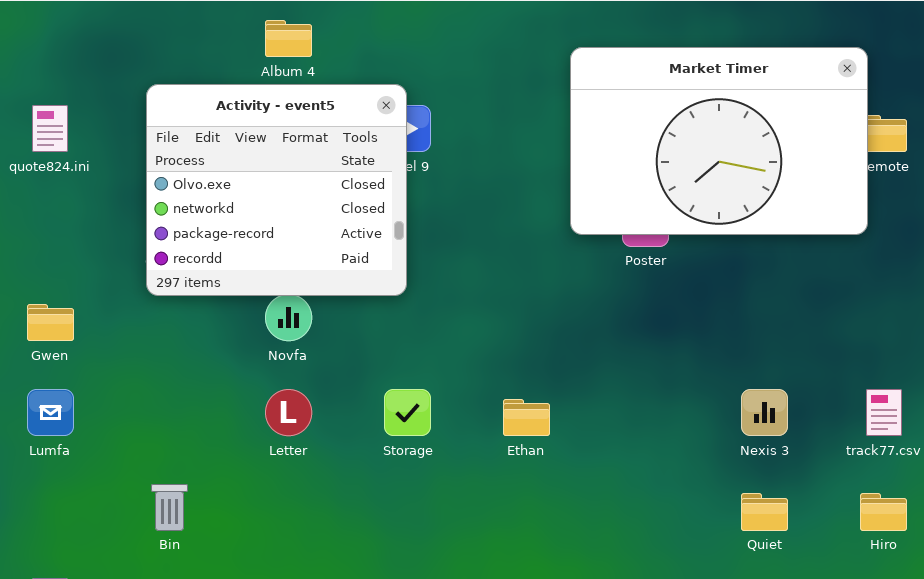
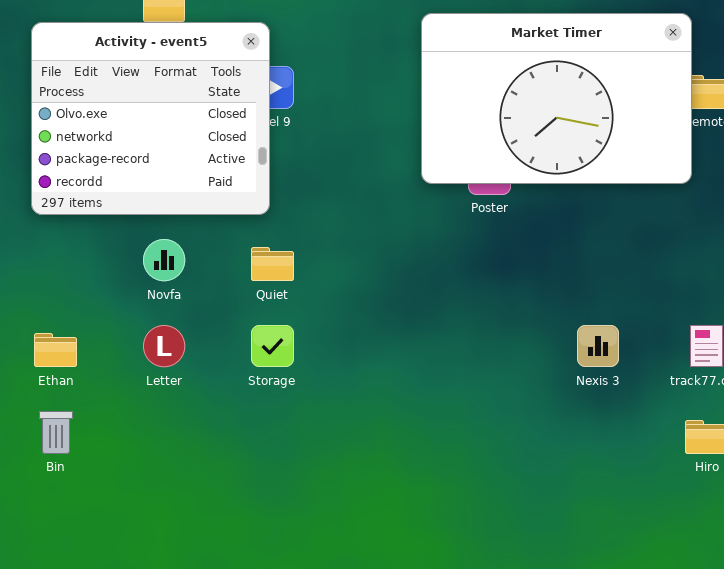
Activity - event5: [146,84,407,296] -> [31,22,270,215], moved
Ethan: [503,399,550,436] -> [34,333,77,367], moved
Quiet: [741,493,788,531] -> [251,247,294,281], moved

